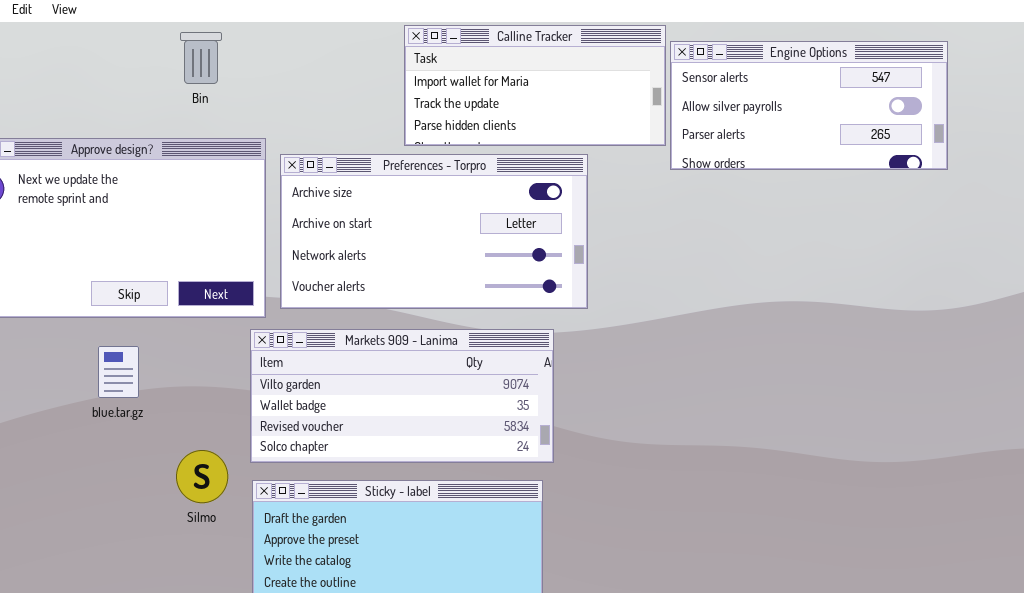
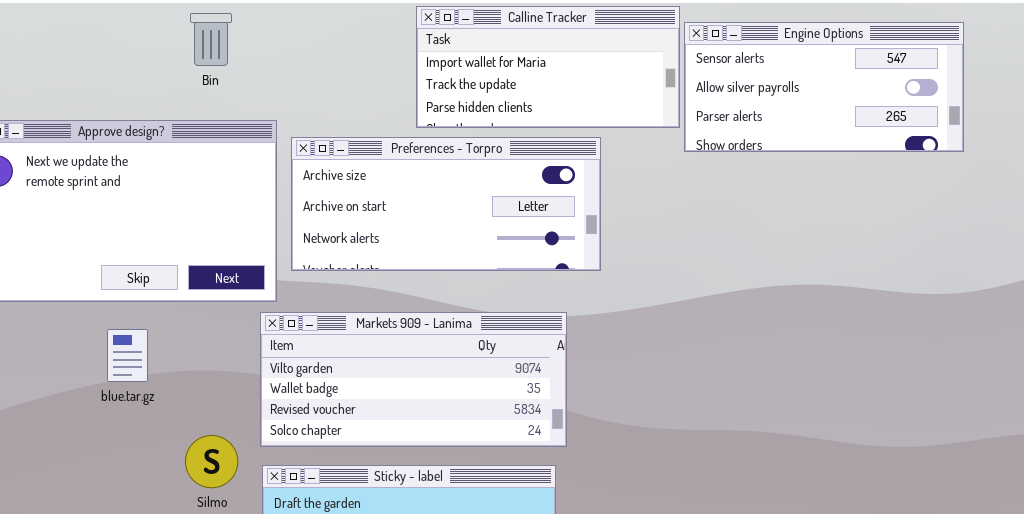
Preferences - Torpro: [280,154,588,309] -> [291,137,601,271], resized

